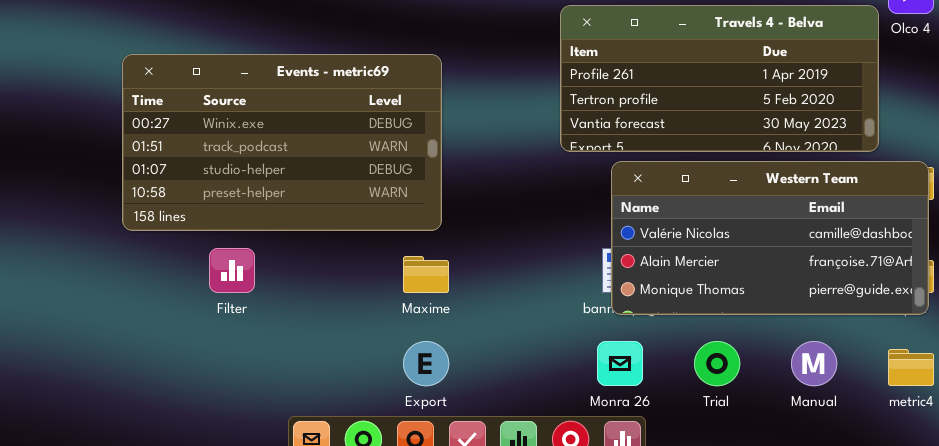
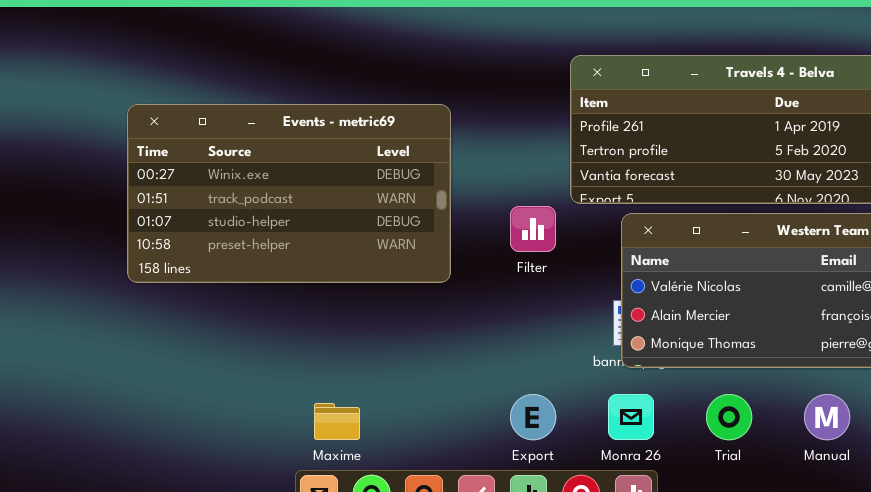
Filter: [209,248,255,293] -> [510,206,556,252], moved
Maxime: [403,256,449,293] -> [314,403,360,440], moved
Export: [403,341,449,386] -> [510,394,556,440], moved

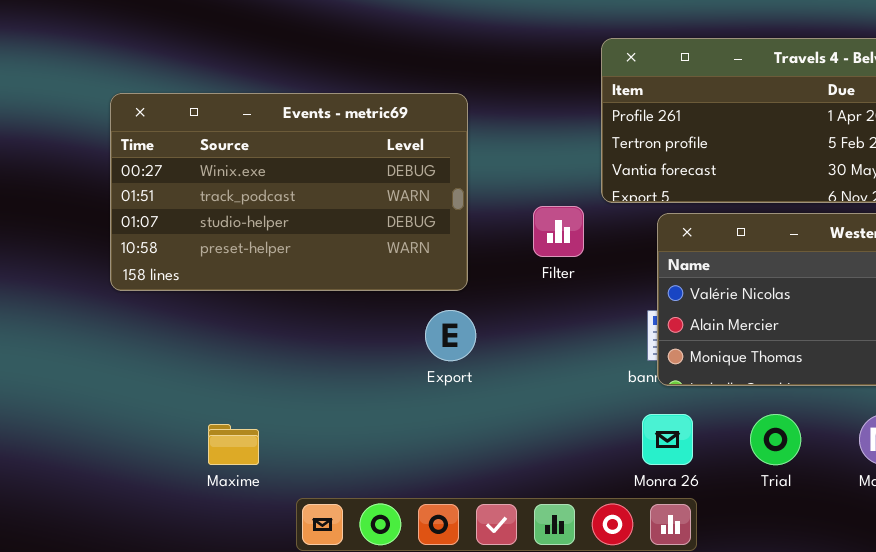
Export: [510,394,556,440] -> [425,310,476,361], moved
Maxime: [314,403,360,440] -> [208,424,259,465], moved

